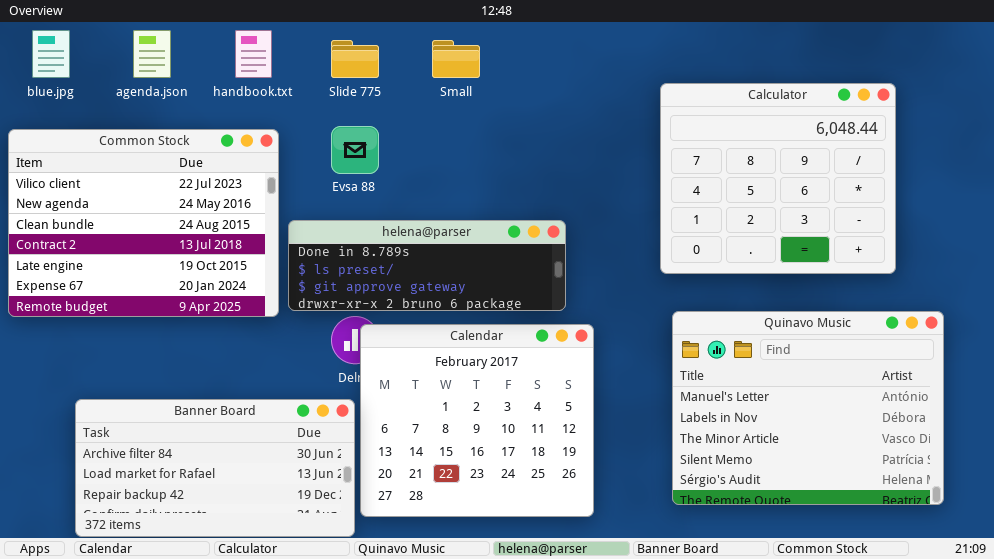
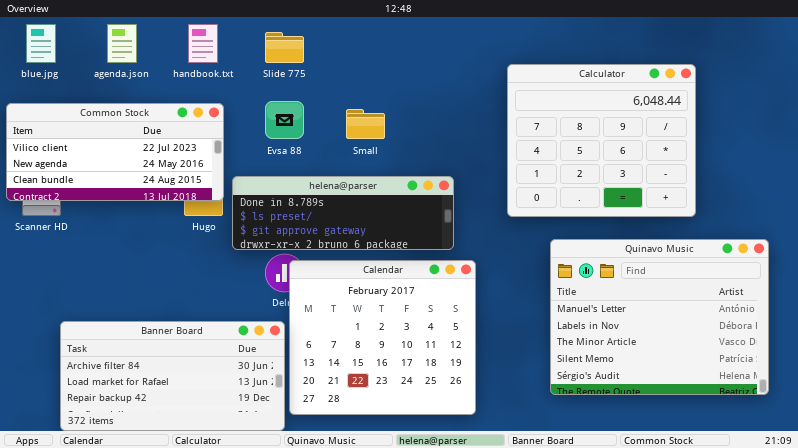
Small: [432,40,480,78] -> [346,109,385,139], moved
Calculator: [660,83,896,274] -> [507,64,696,217], moved
Common Stock: [8,129,279,317] -> [6,103,224,201], resized
Quinavo Music: [672,311,944,505] -> [550,239,769,395], moved

